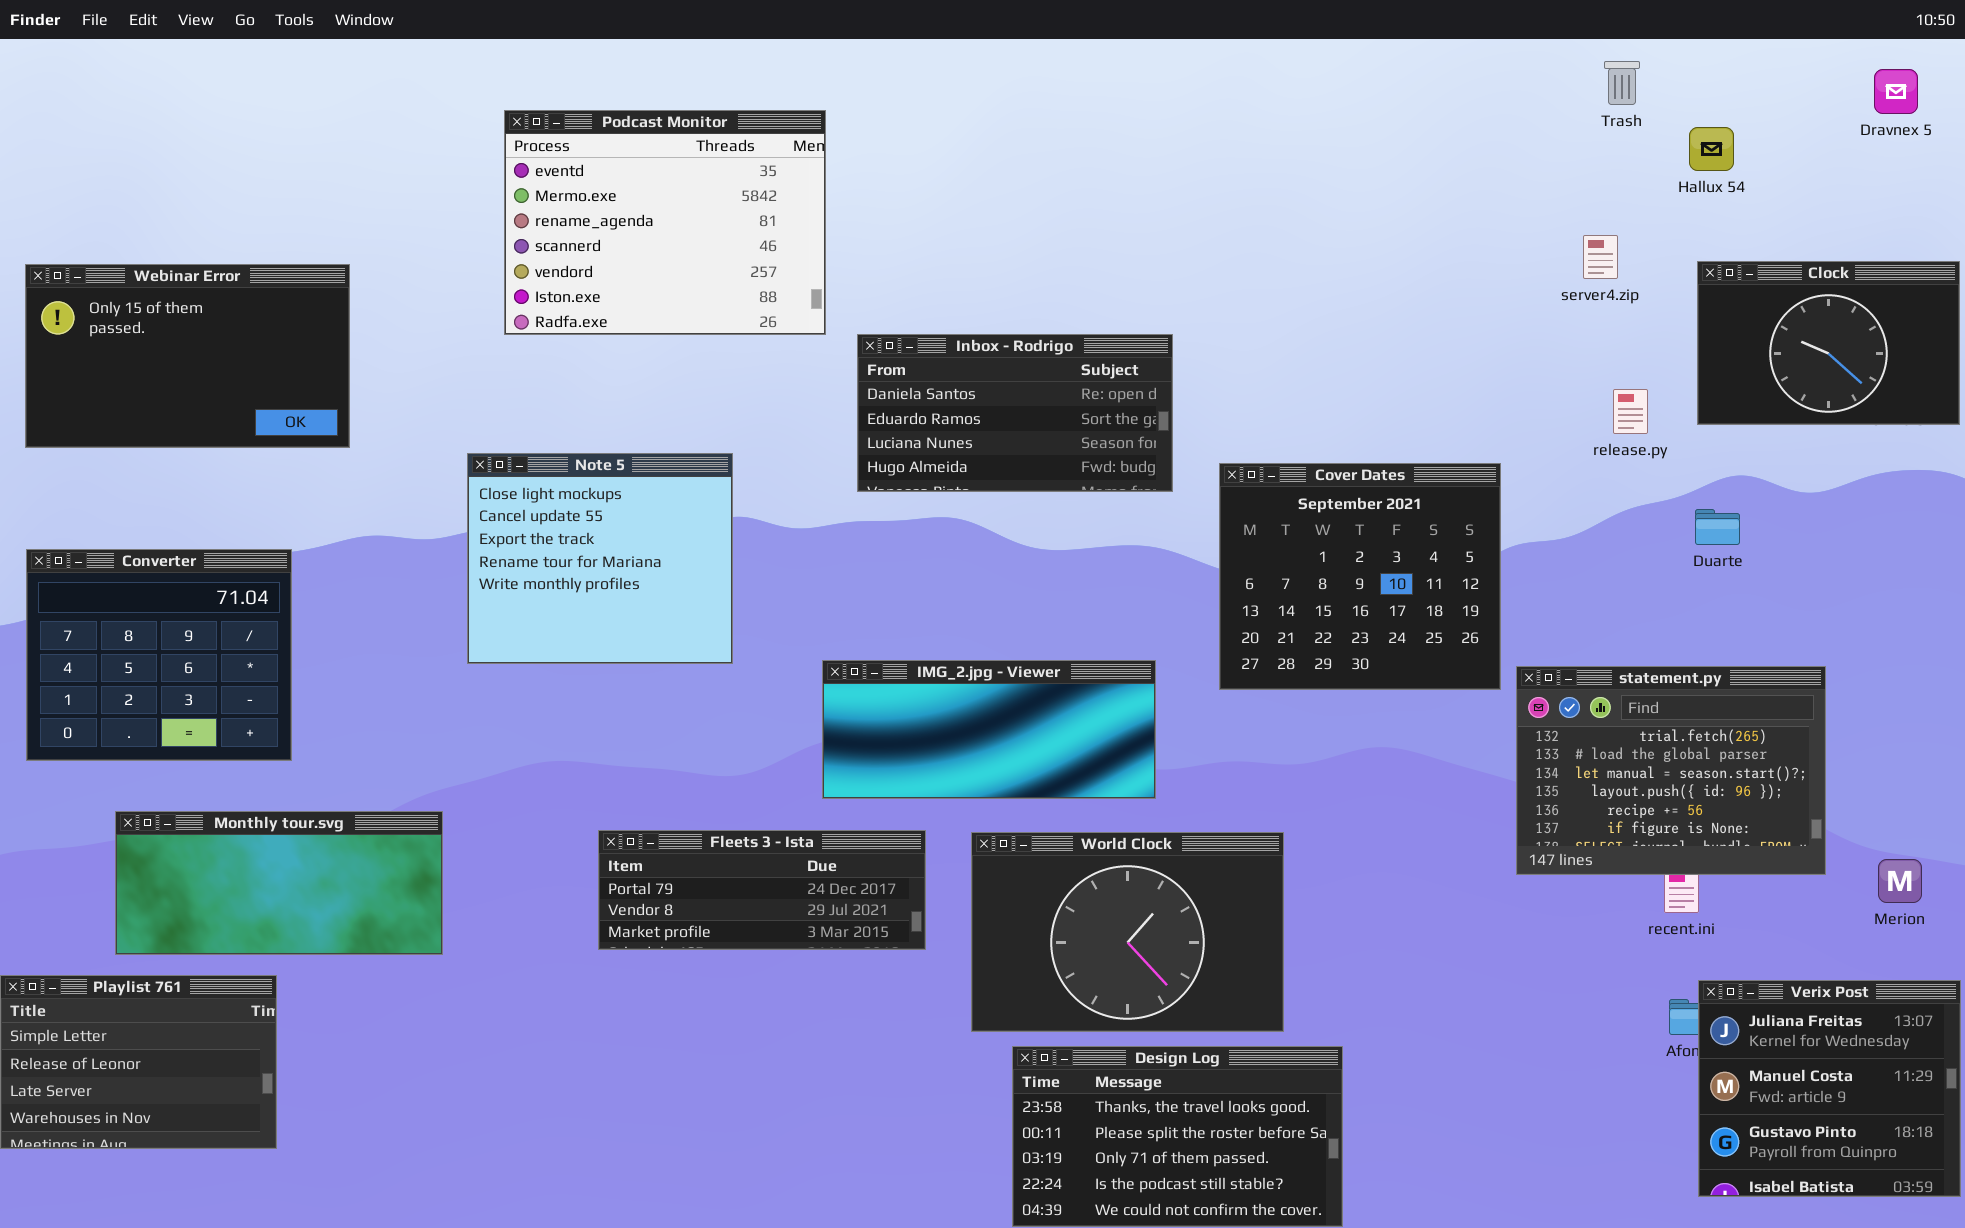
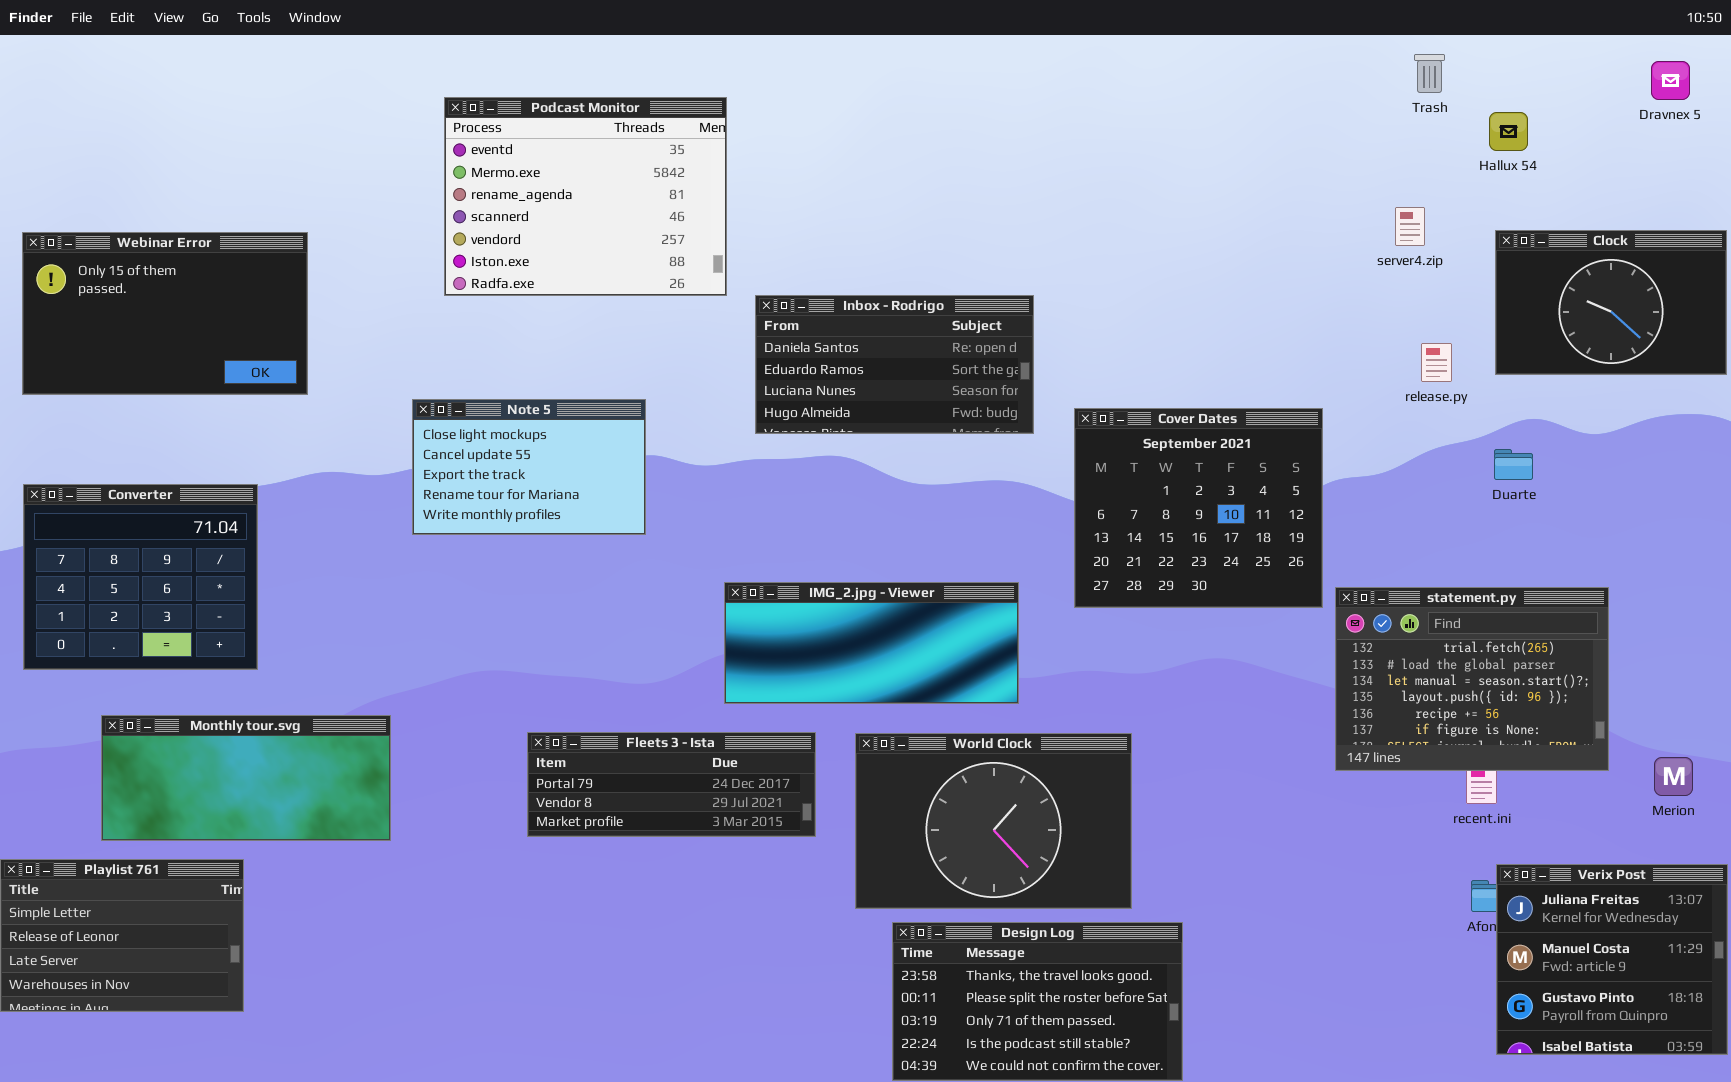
Note 5: [467,453,733,664] -> [412,399,646,535], resized

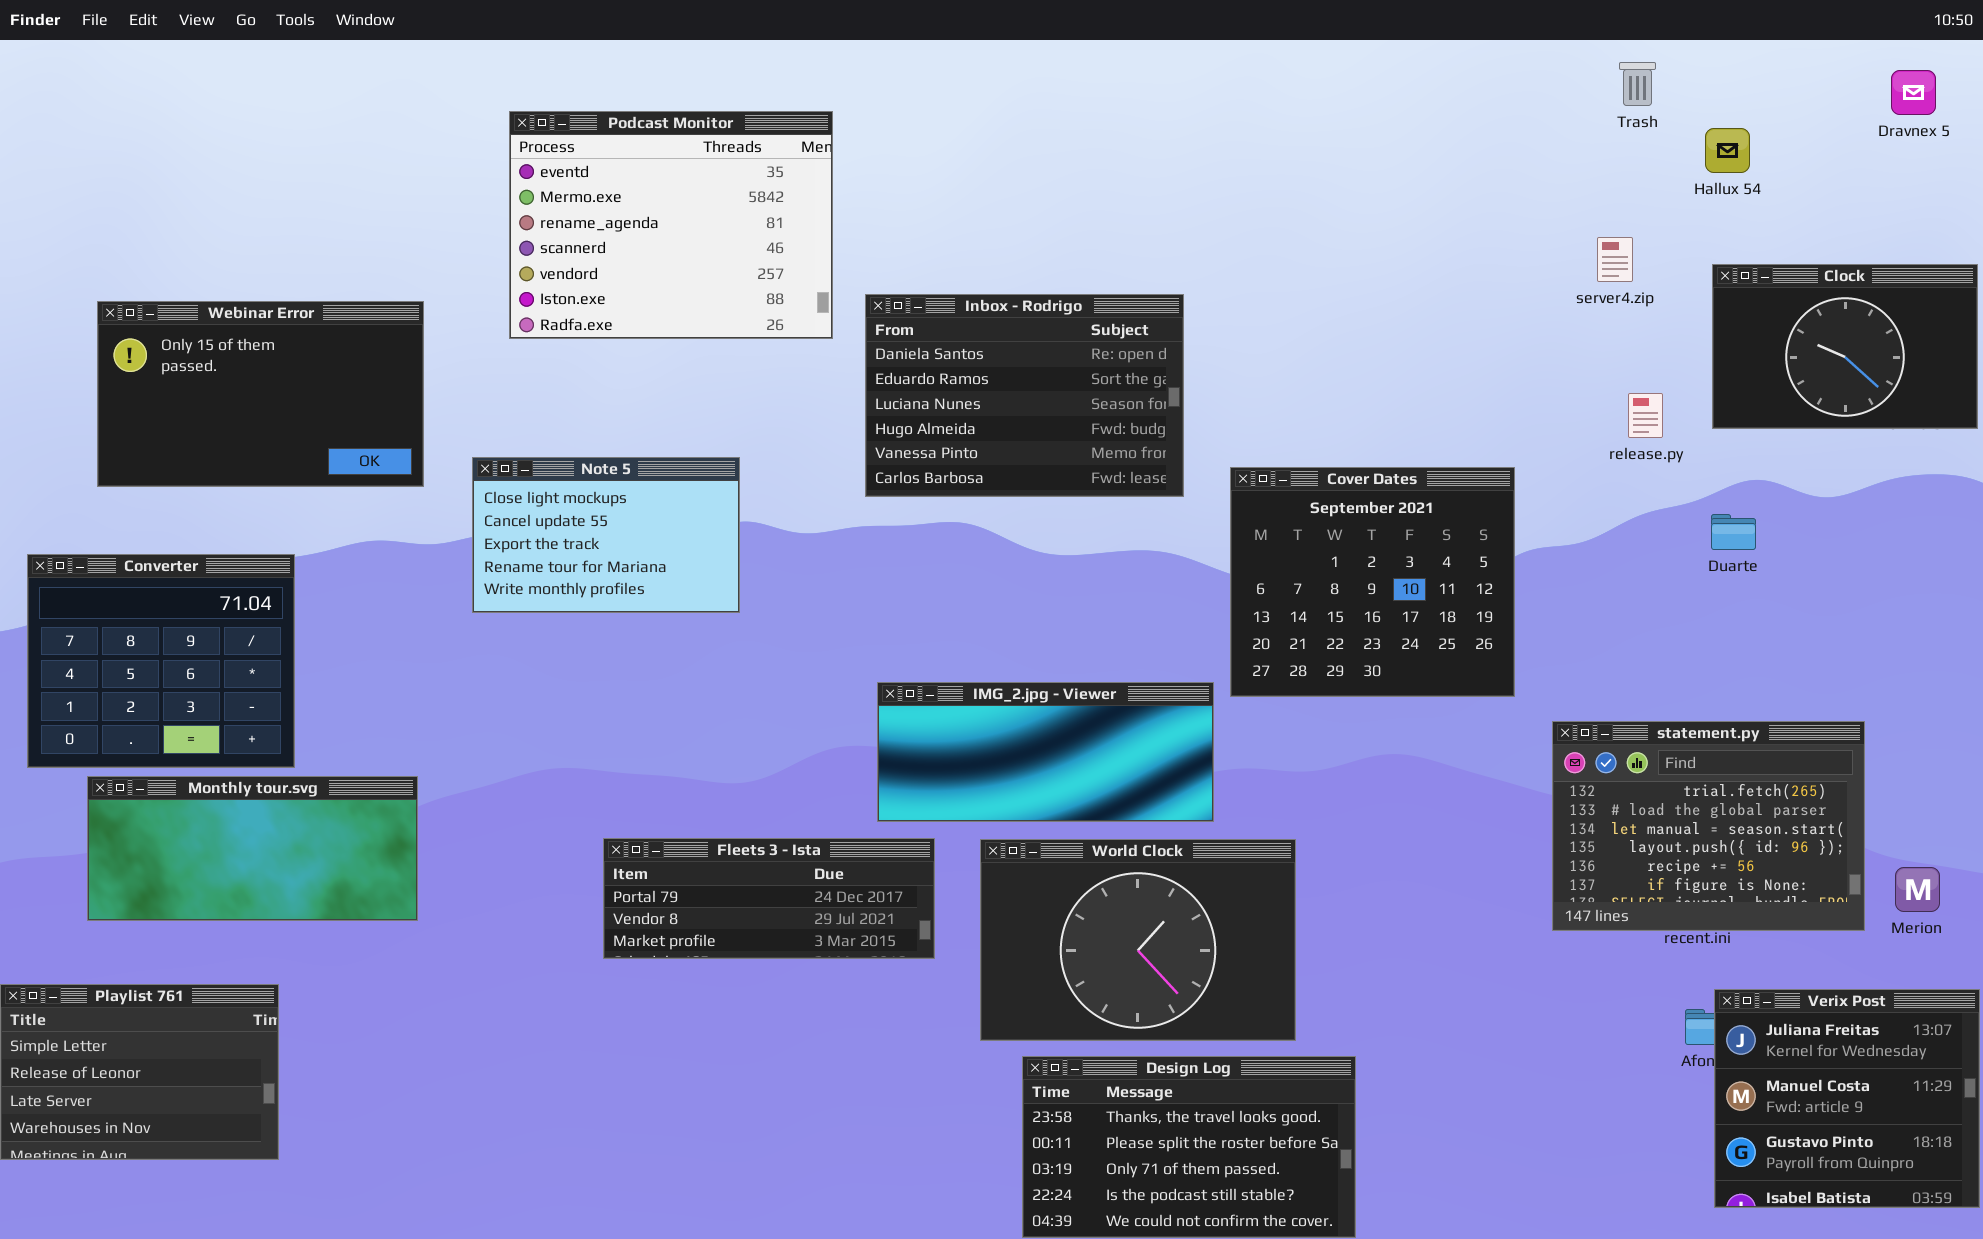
Webinar Error: [22,232,308,395] -> [97,301,424,487], moved
Inbox - Rodrigo: [755,295,1034,434] -> [865,294,1184,497], resized
IMG_2.jpg - Viewer: [724,582,1019,704] -> [877,682,1214,822], moved
statement.py: [1335,587,1609,771] -> [1552,721,1865,931], moved
Monthly tour.svg: [101,715,391,841] -> [87,776,418,921], moved

